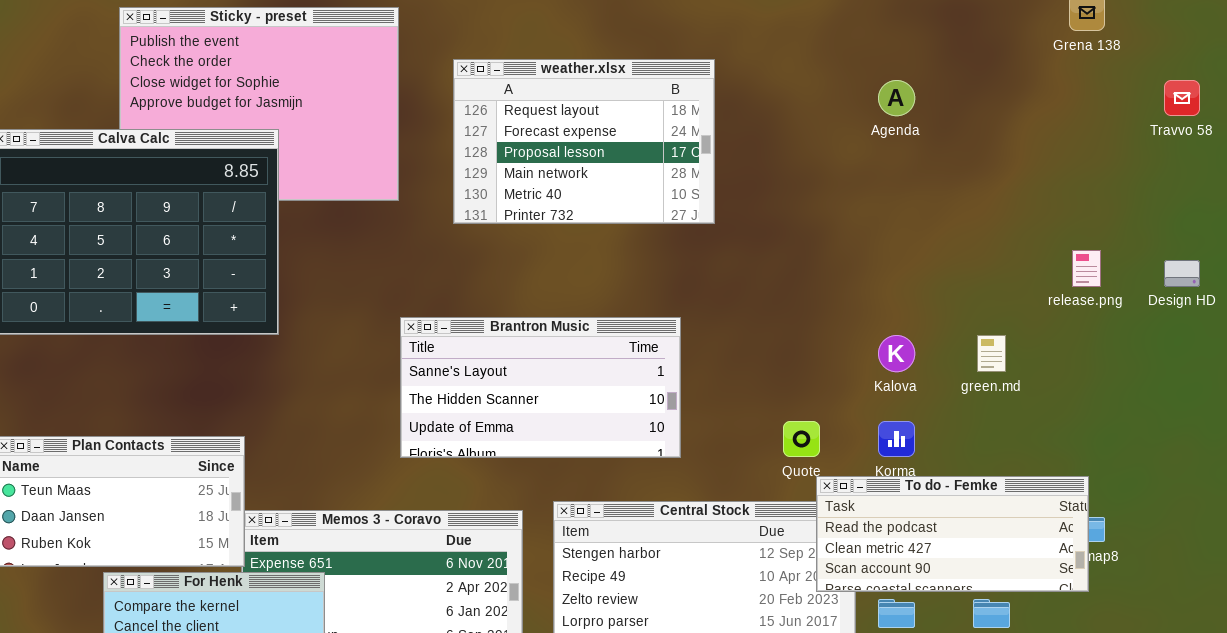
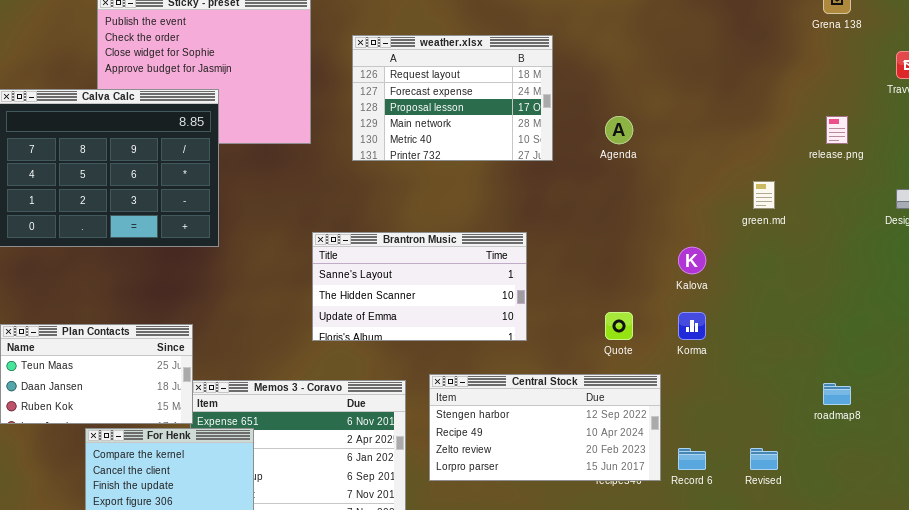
Agenda: [878,80,915,116] -> [605,116,633,144], moved
release.png: [1072,250,1101,287] -> [826,116,848,144], moved
green.md: [977,335,1006,372] -> [753,181,775,209], moved
To do - Femke: [816,476,1089,592] -> none, closed

